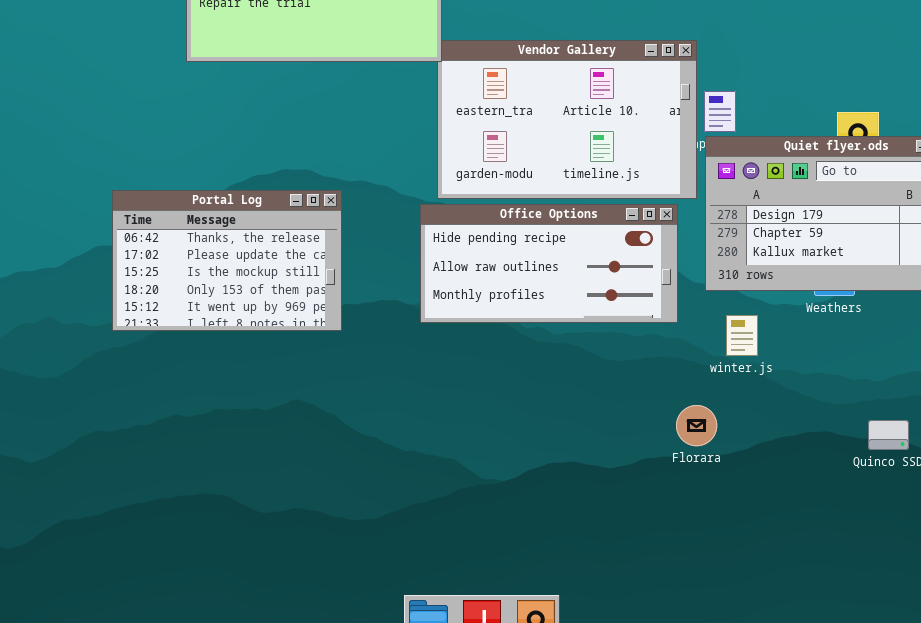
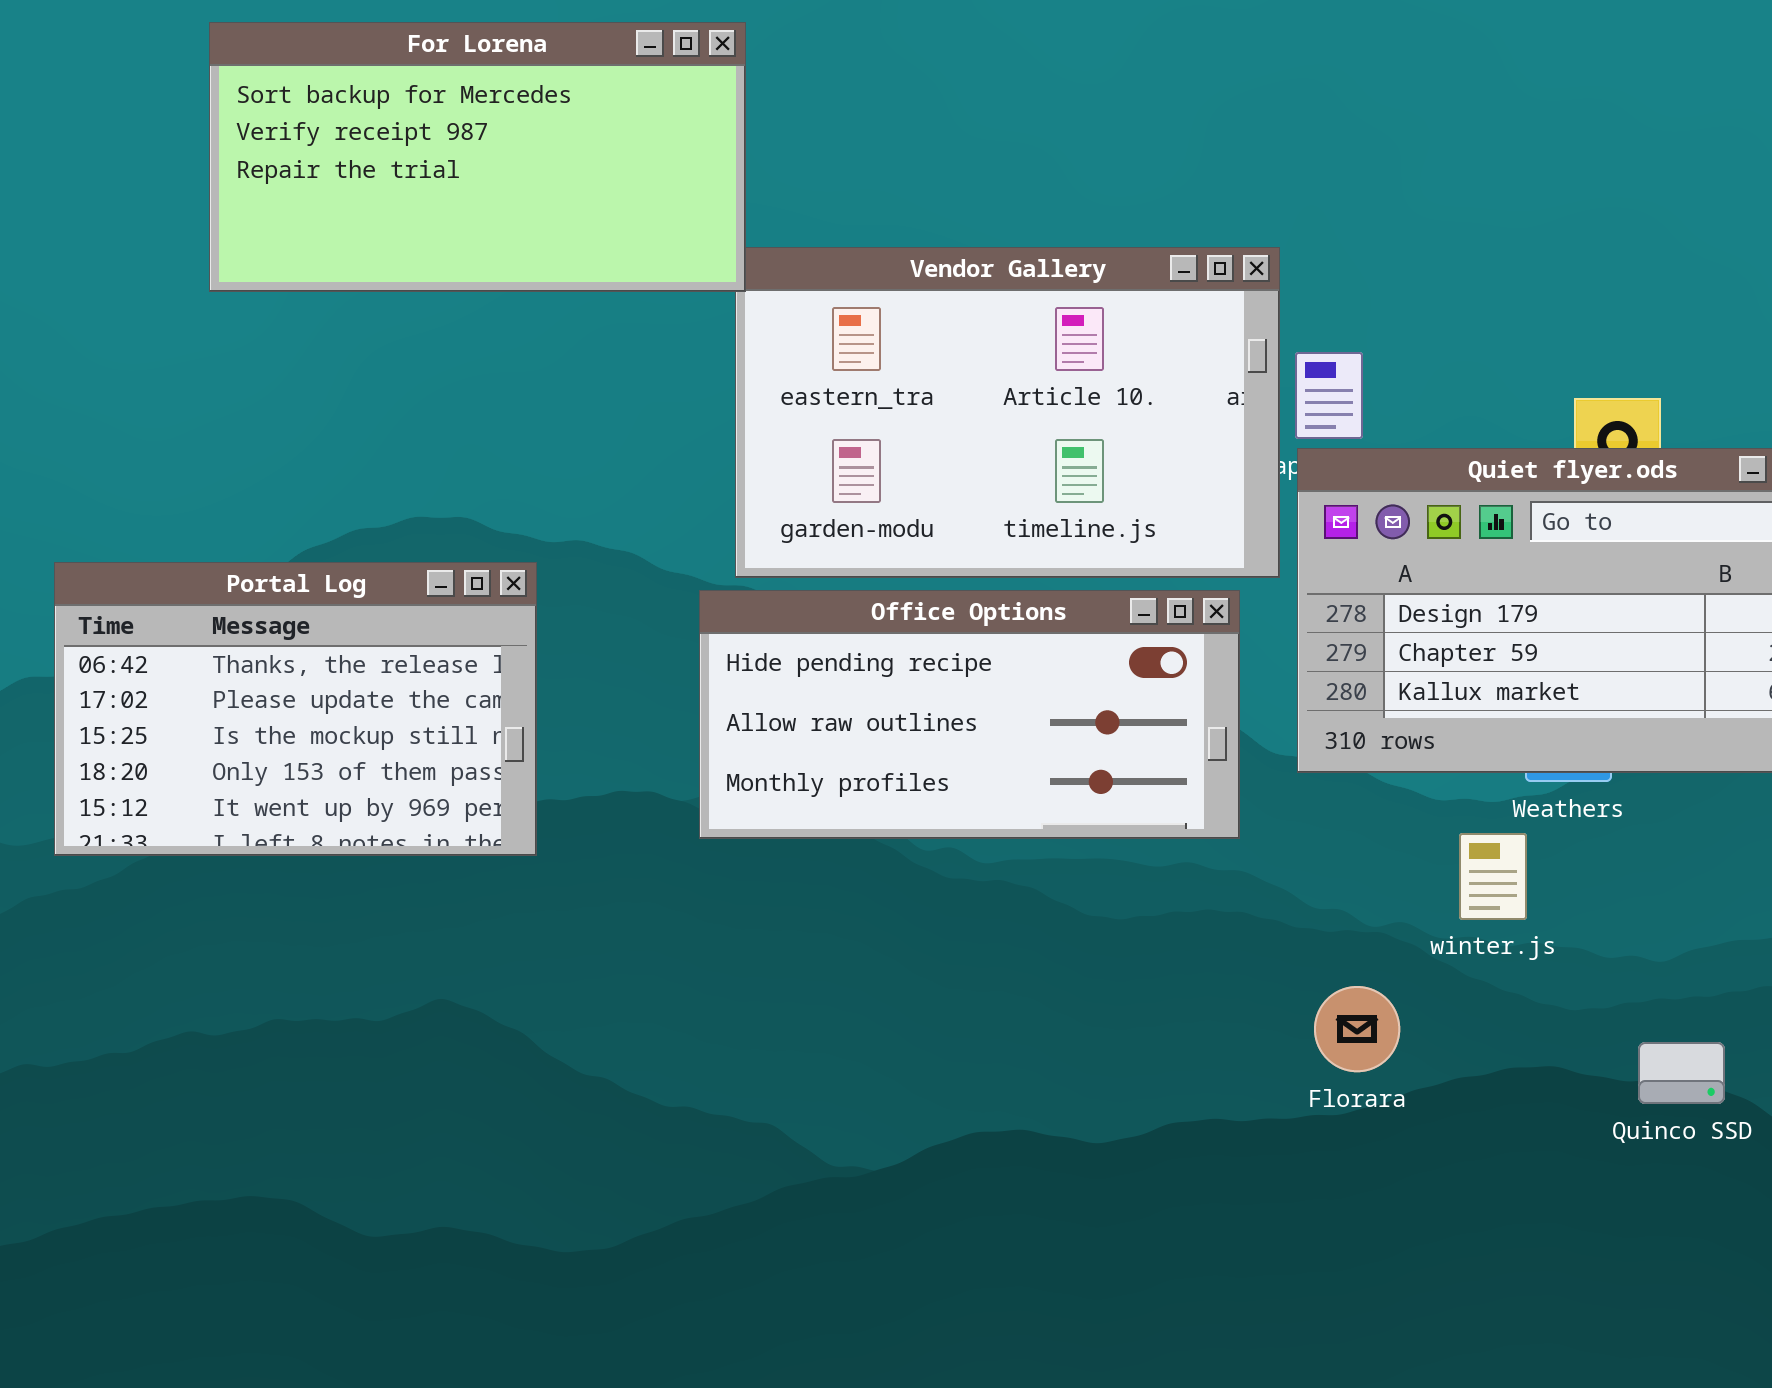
winter.js: [726,315,758,356] -> [1459,833,1527,920], moved
Florara: [676,405,717,446] -> [1314,986,1400,1072], moved

